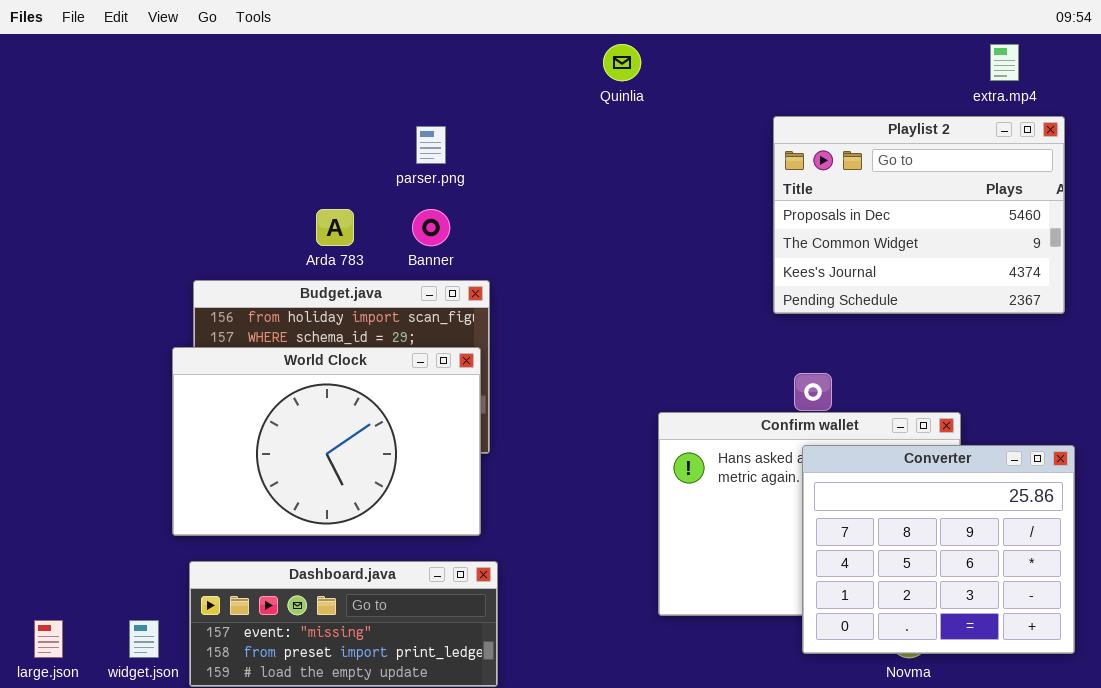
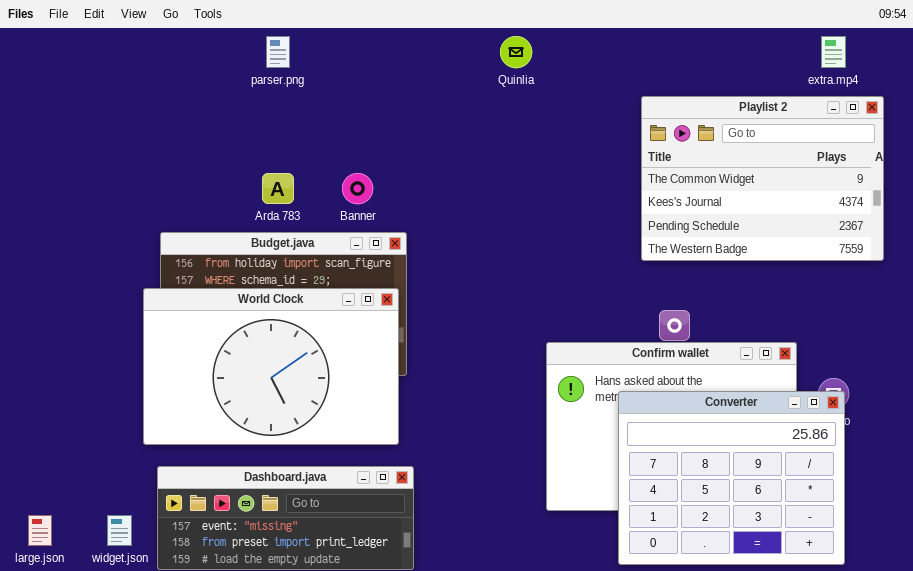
Playlist 2: [773,116,1065,314] -> [641,96,884,261], scrolled down 1 row
parser.png: [416,126,446,164] -> [266,36,290,68], moved
Converter: [802,445,1075,654] -> [618,391,845,565], moved

